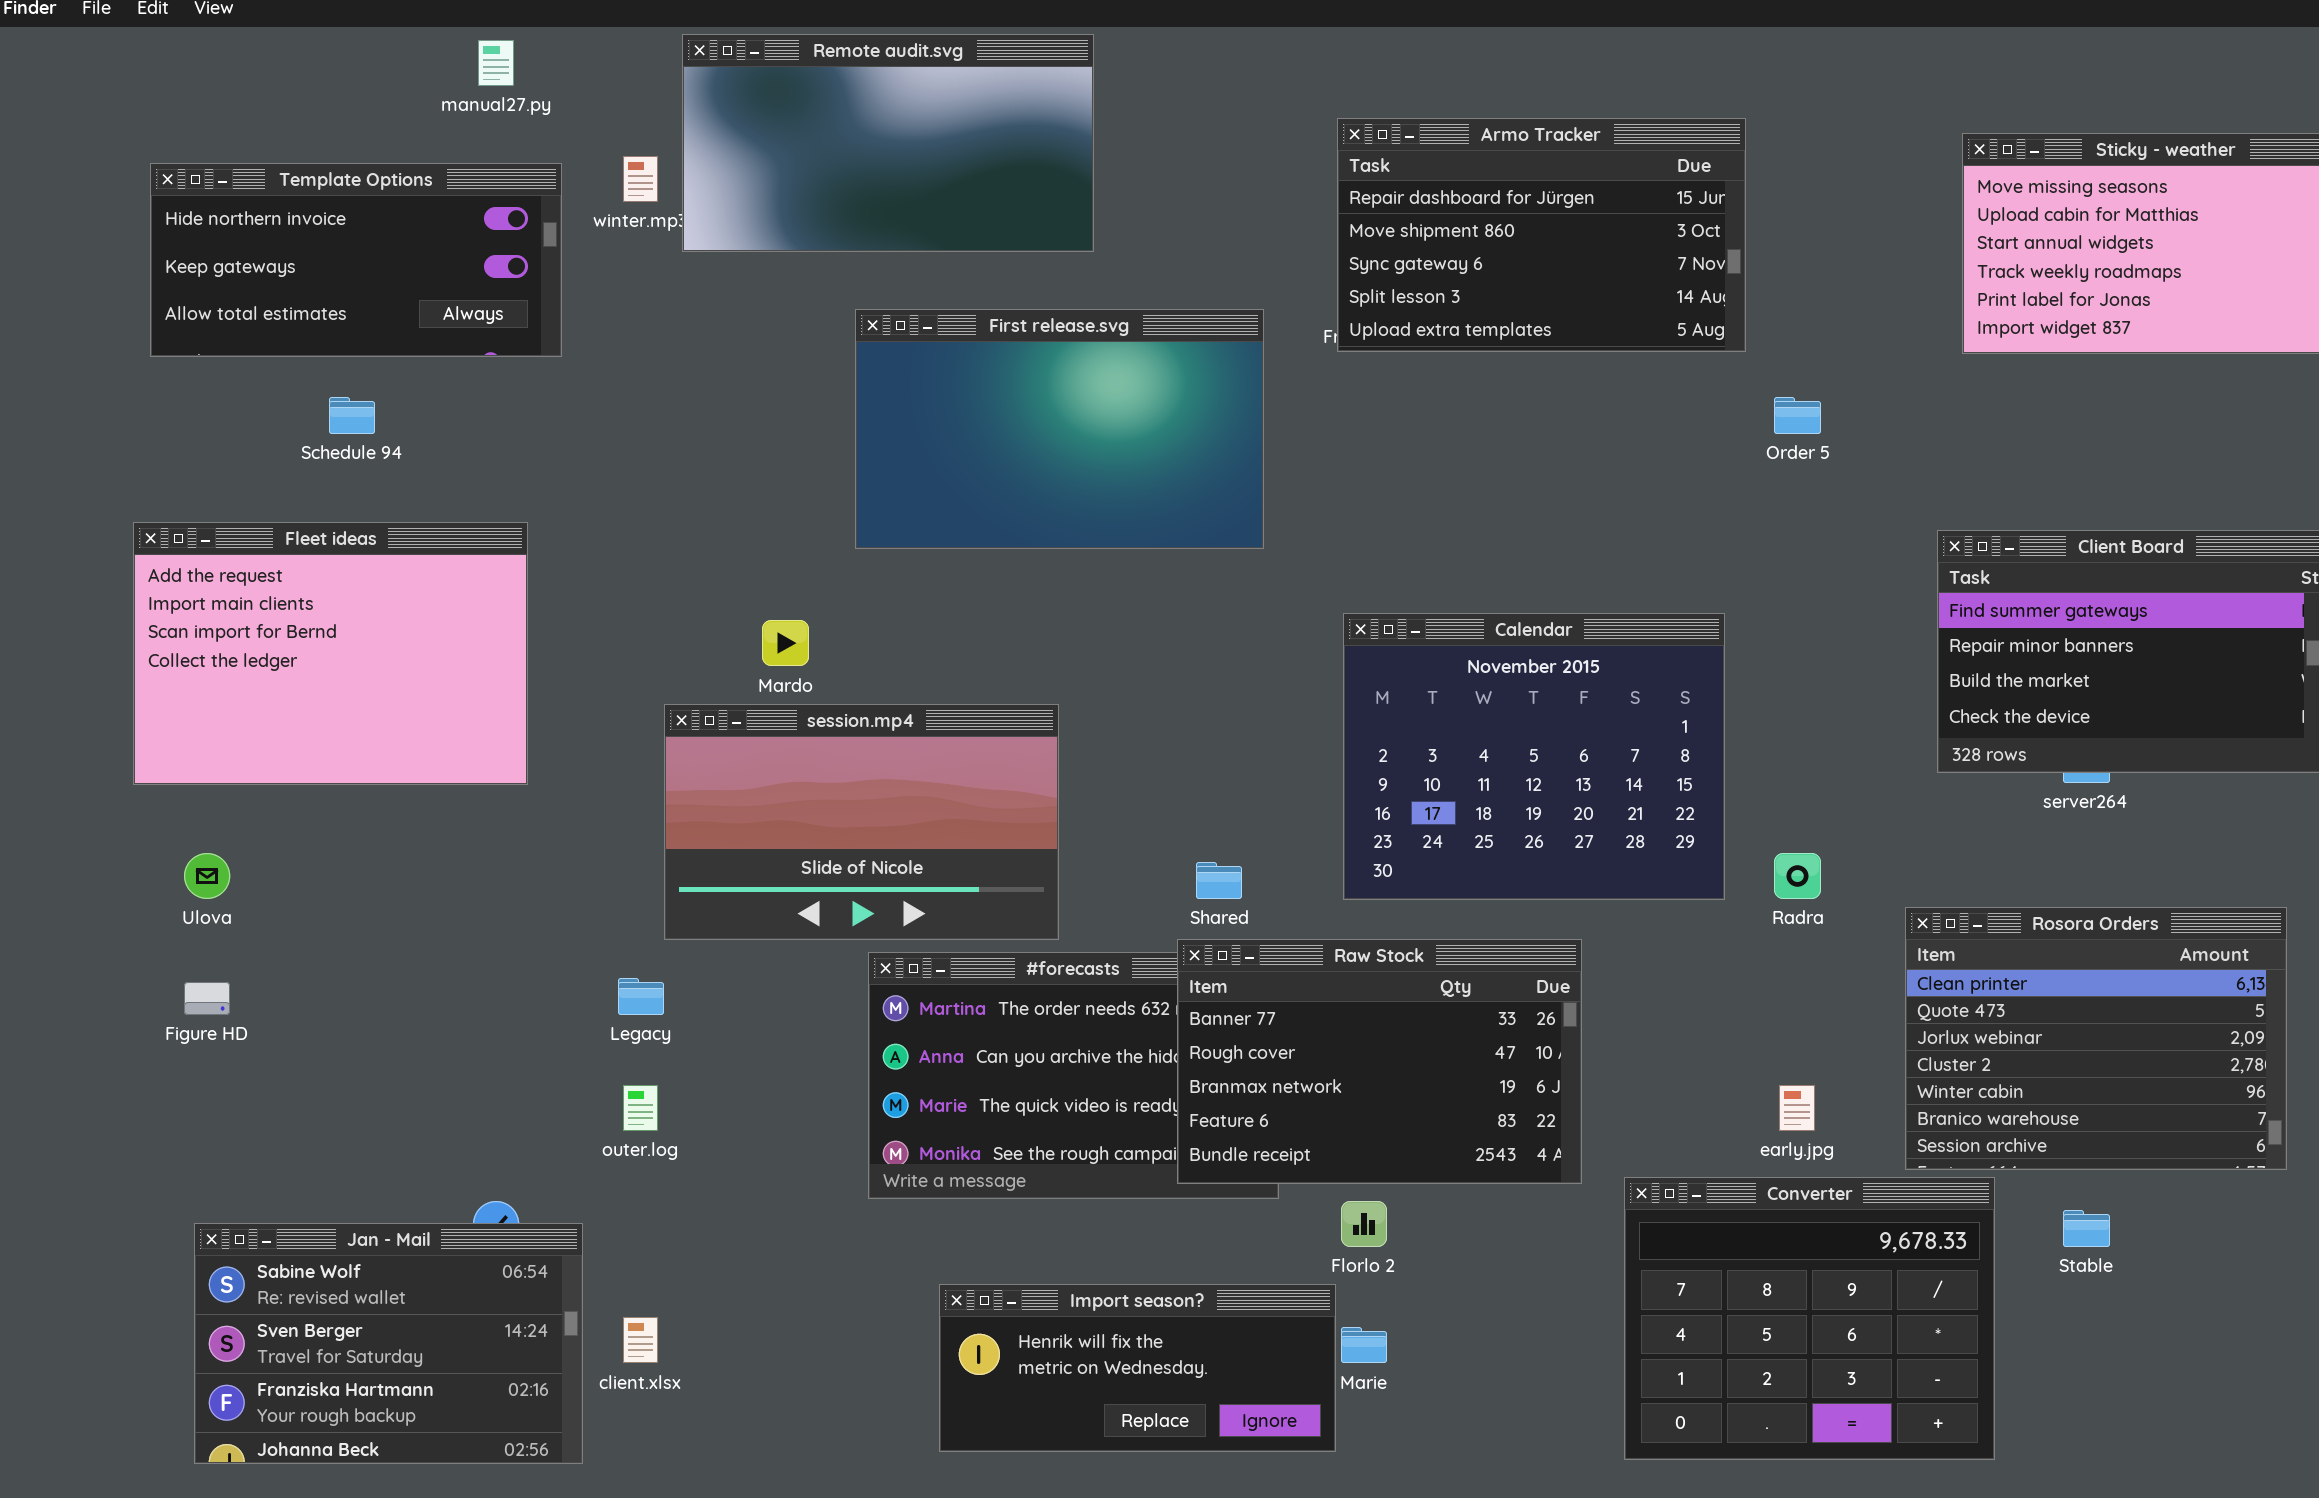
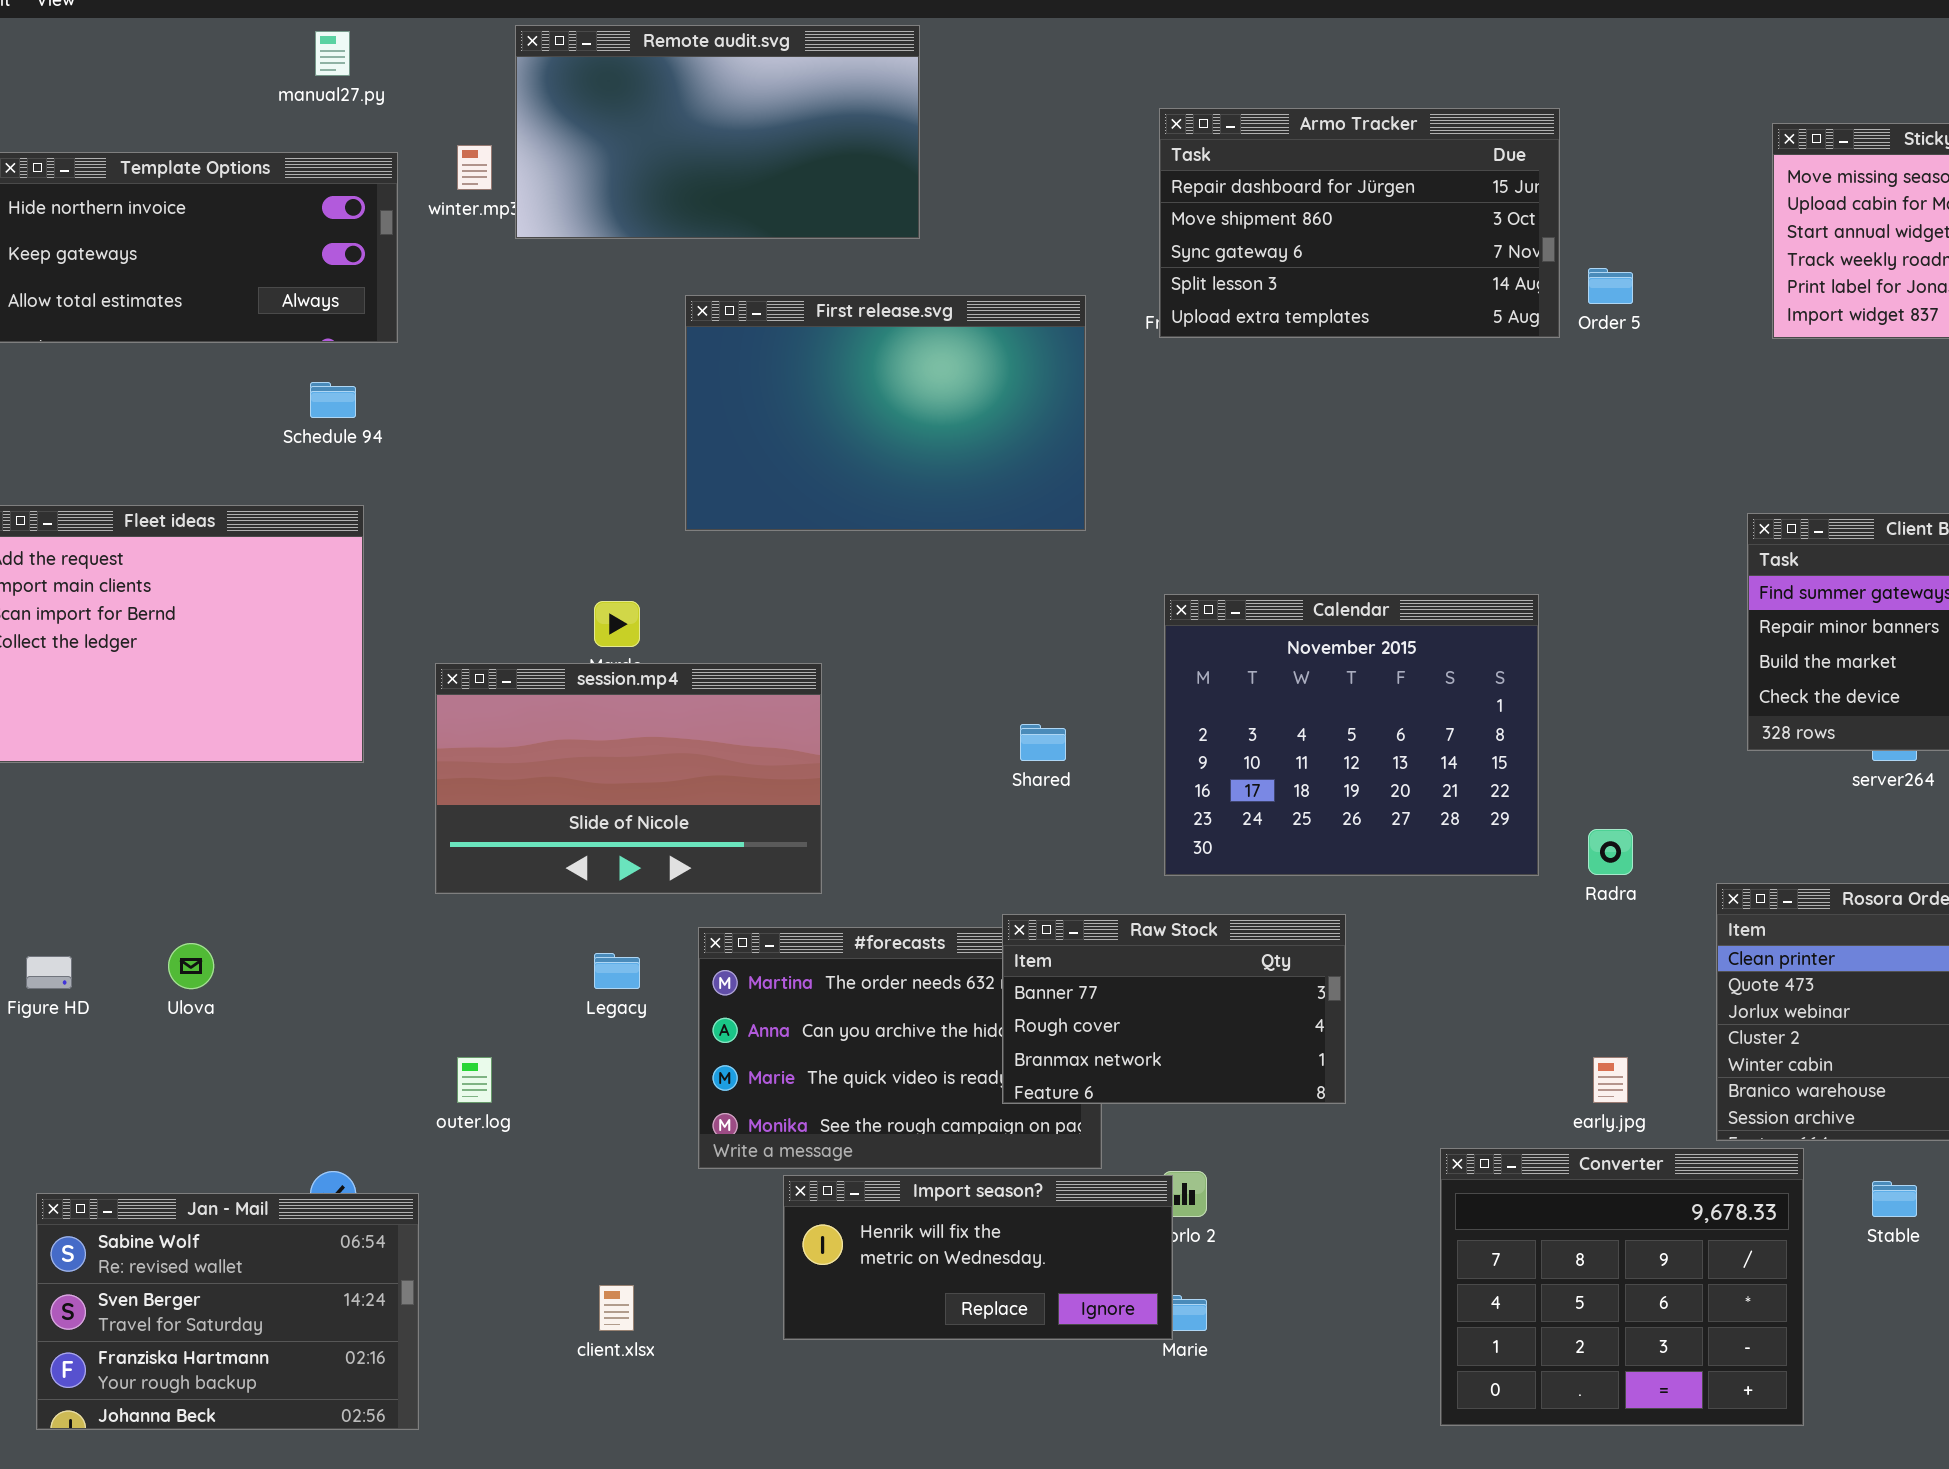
Schedule 94: [329,397,375,434] -> [310,382,356,418], moved
Order 5: [1774,397,1821,434] -> [1588,268,1633,304], moved
session.mp4: [664,704,1059,940] -> [435,663,822,894], moved
Ulova: [184,853,230,899] -> [168,943,214,989], moved
Shared: [1196,862,1242,899] -> [1020,724,1066,761], moved
Raw Stock: [1177,939,1582,1184] -> [1002,914,1346,1104], resized
Legacy: [618,978,664,1015] -> [594,953,640,989], moved
Import season?: [939,1284,1336,1452] -> [783,1175,1173,1340], moved
client.xlsx: [623,1317,658,1363] -> [599,1285,634,1331], moved

